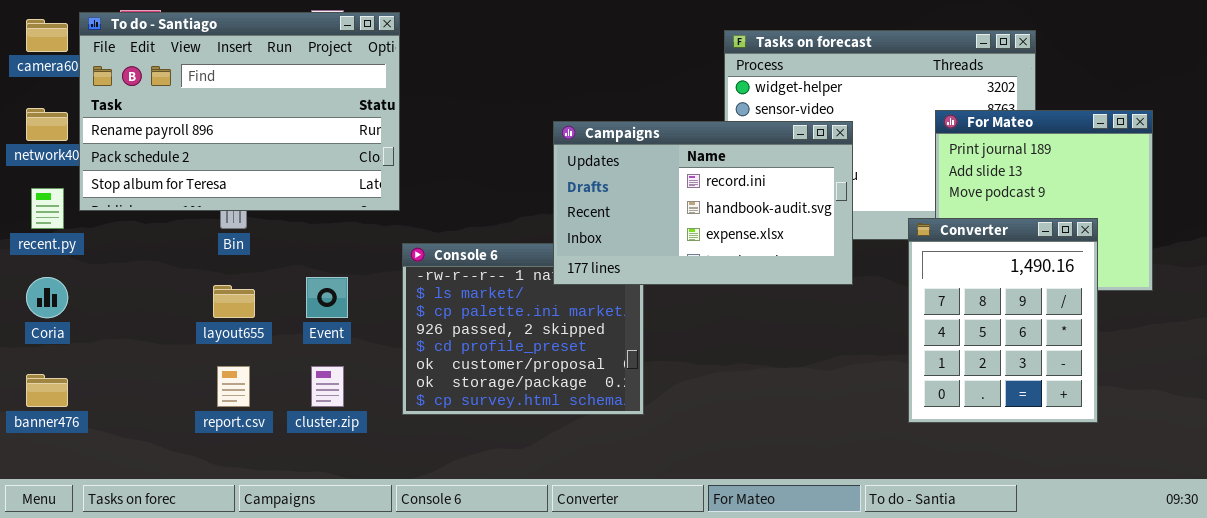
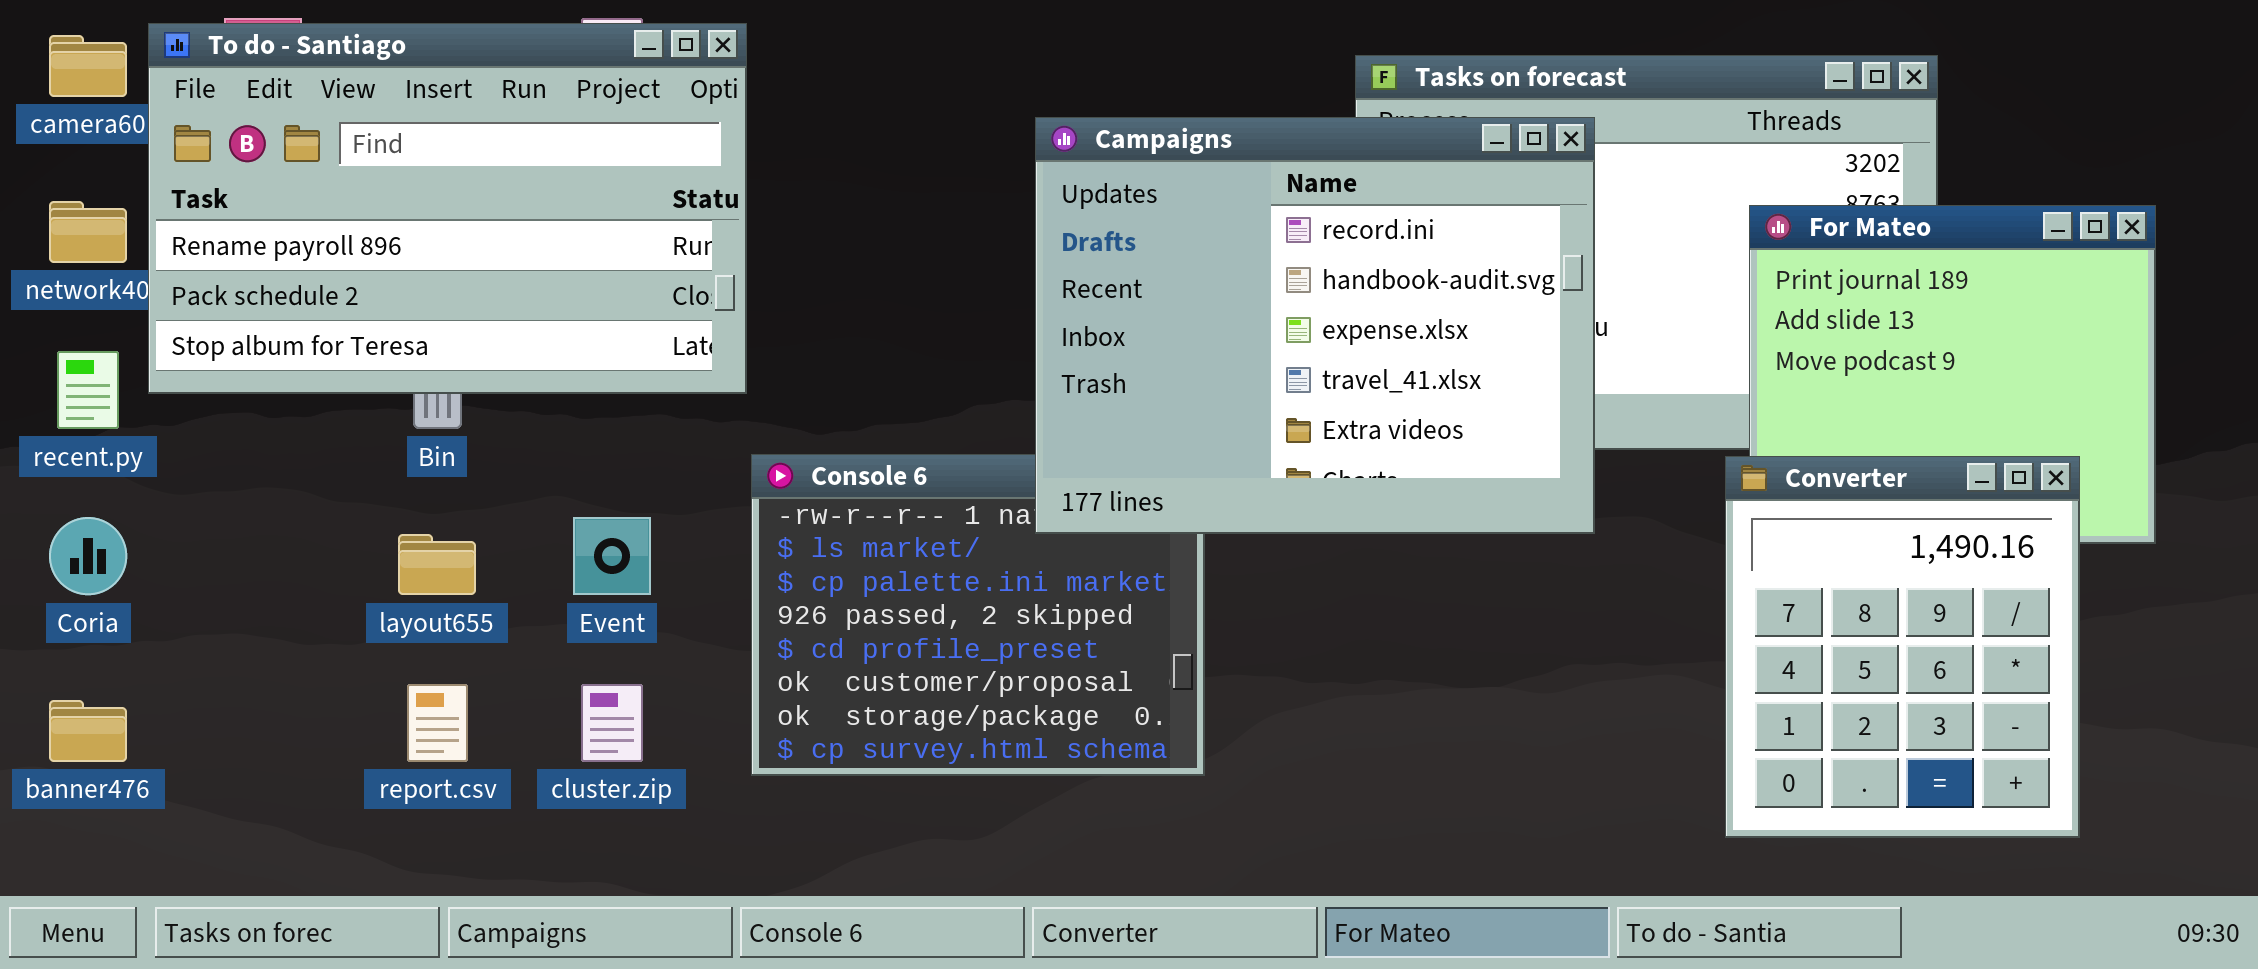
Campaigns: [553,121,853,285] -> [1035,117,1595,534], resized
Converter: [908,218,1098,423] -> [1725,456,2080,838], moved

